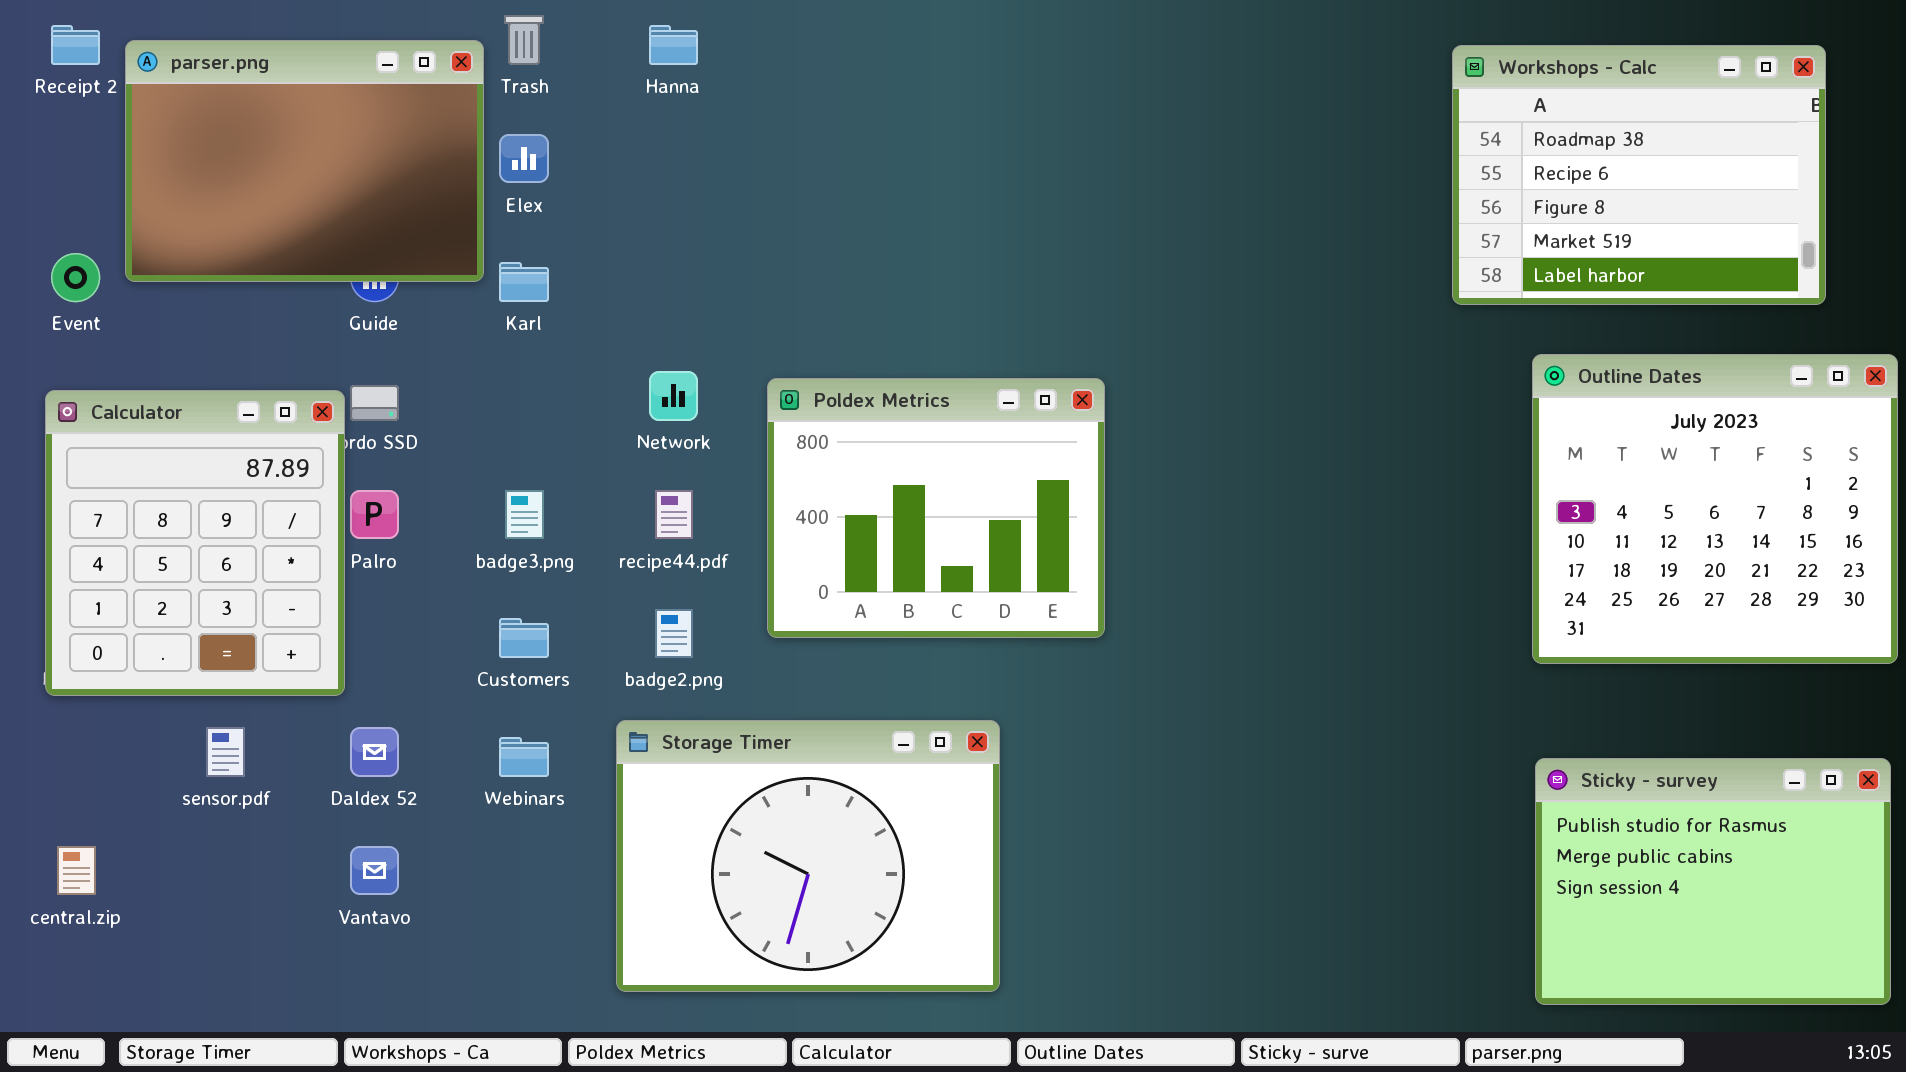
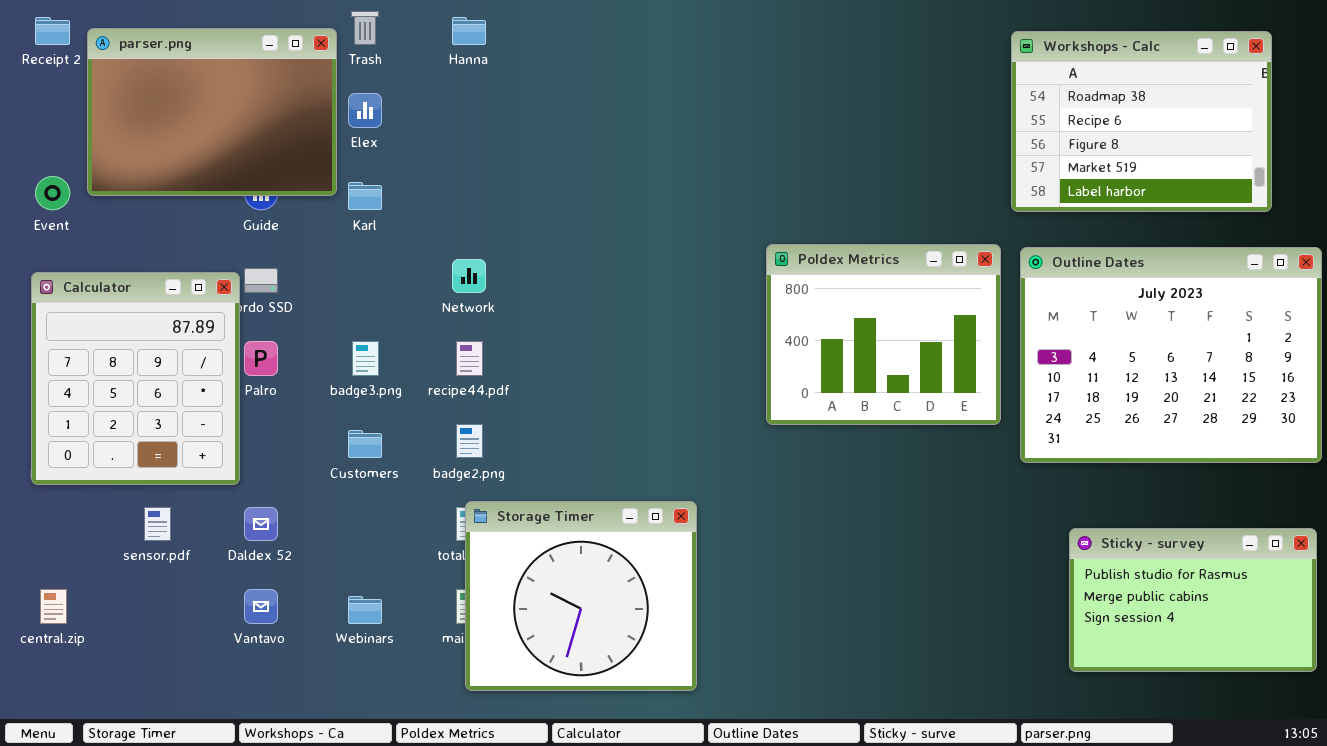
Outline Dates: [1532,354,1898,664] -> [1020,247,1322,463], resized
Poldex Metrics: [767,378,1105,638] -> [766,244,1001,425], moved
Storage Timer: [616,720,1000,992] -> [465,501,697,691], resized
Webinars: [499,737,549,777] -> [348,596,382,624], moved
Sticky - survey: [1535,758,1891,1005] -> [1069,528,1317,672], resized

